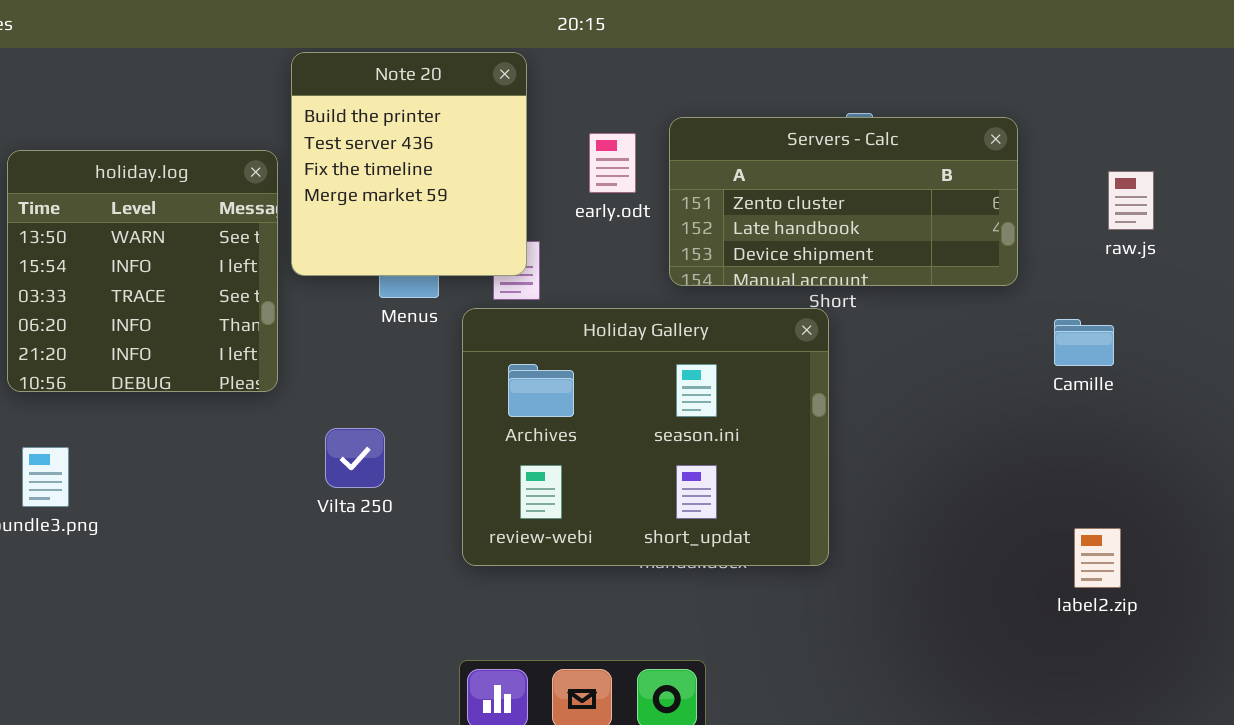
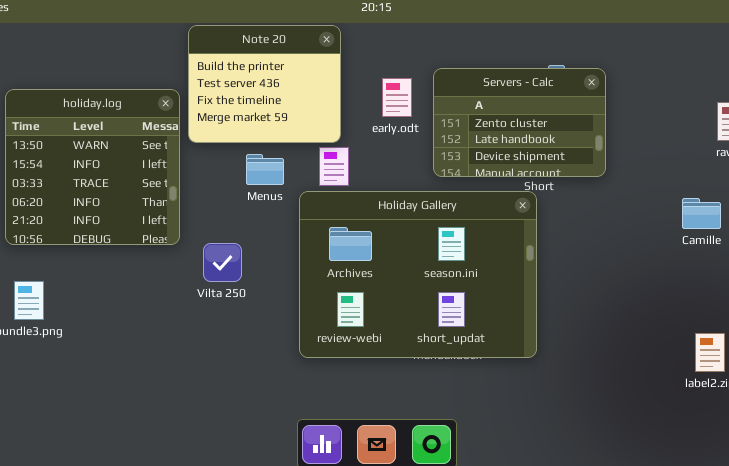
Note 20: [291,52,527,276] -> [188,25,341,143], resized
Servers - Calc: [669,117,1018,286] -> [433,68,606,177], resized
Vilta 250: [325,428,385,488] -> [203,243,242,282], moved

